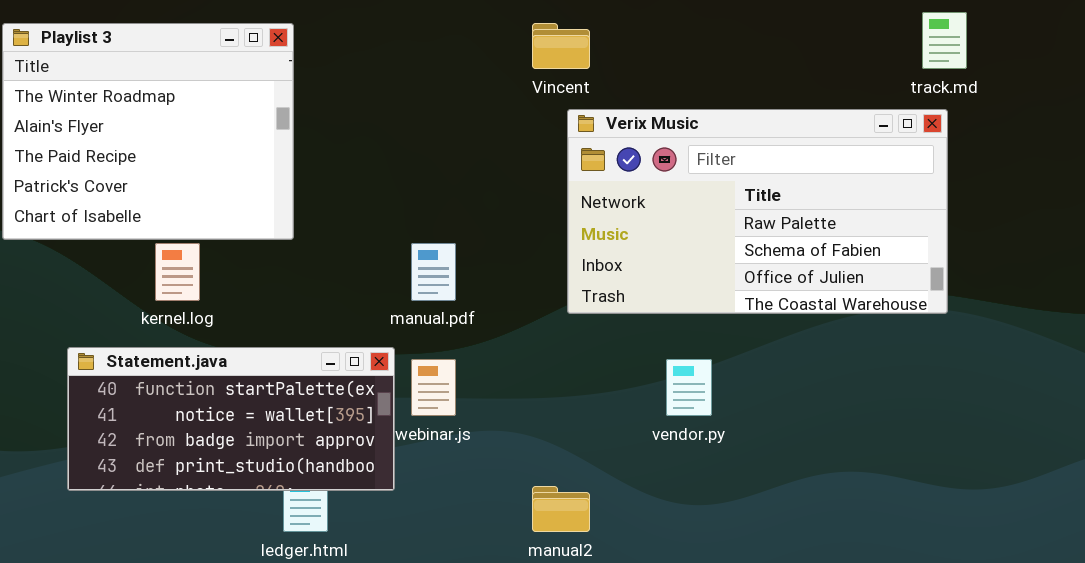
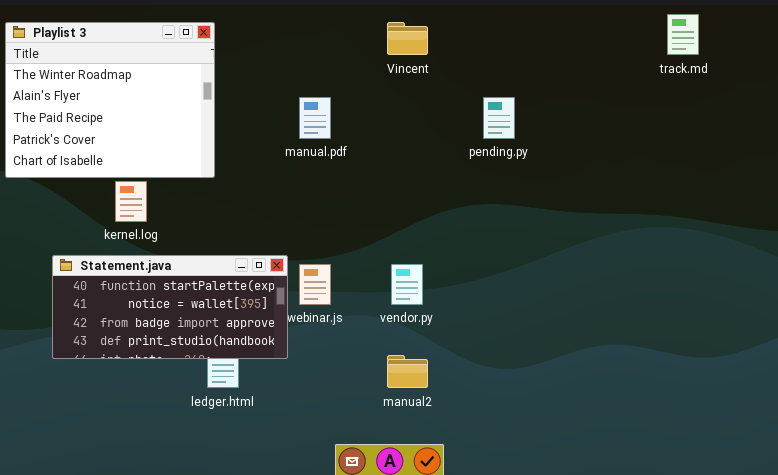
Verix Music: [567,109,948,314] -> none, closed
manual.pdf: [411,243,456,301] -> [299,97,331,139], moved
vendor.py: [666,359,712,416] -> [391,264,423,305], moved

